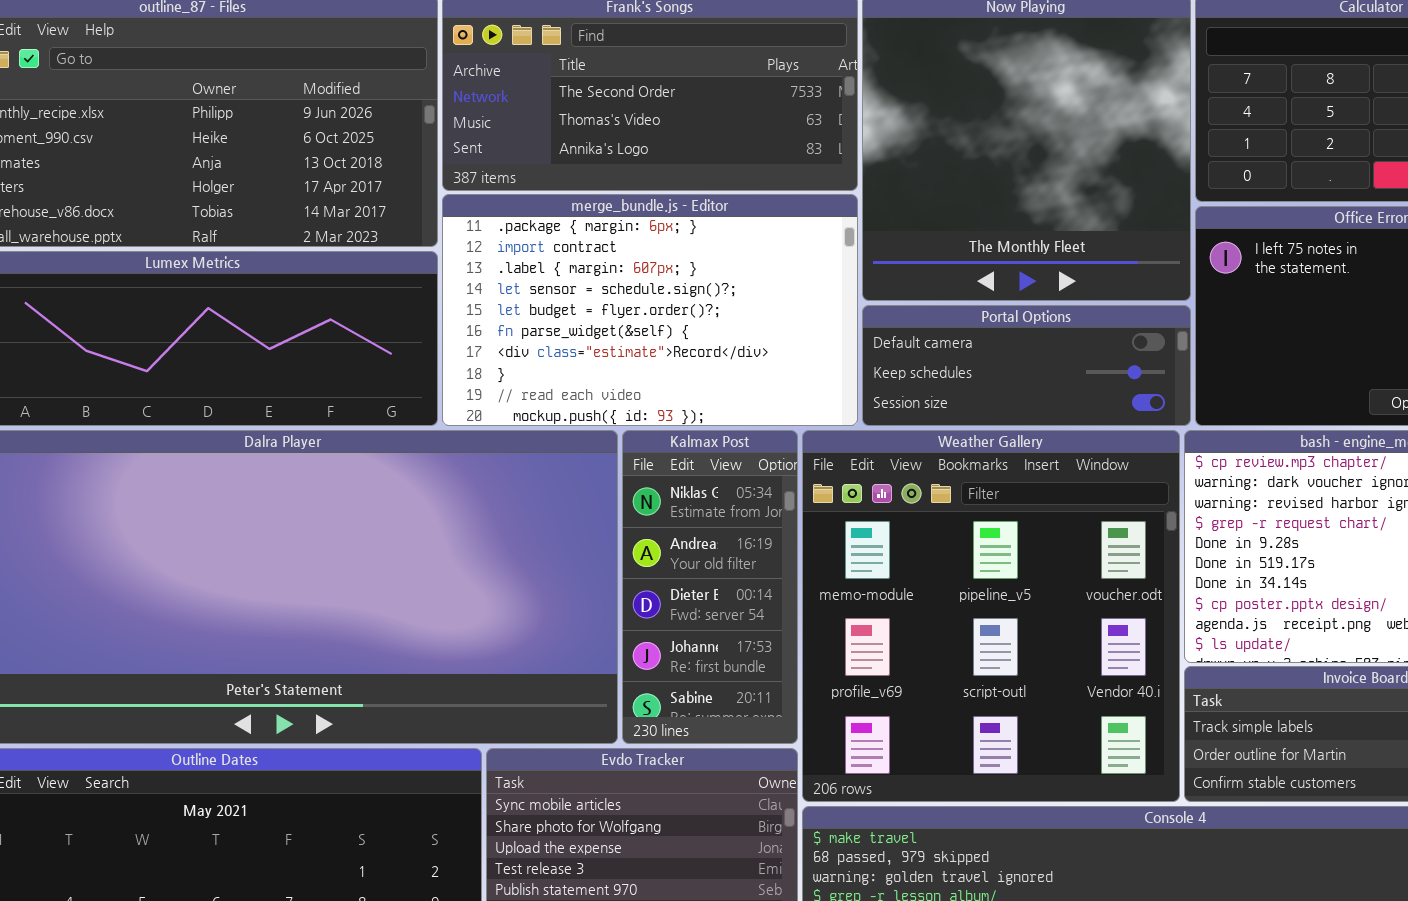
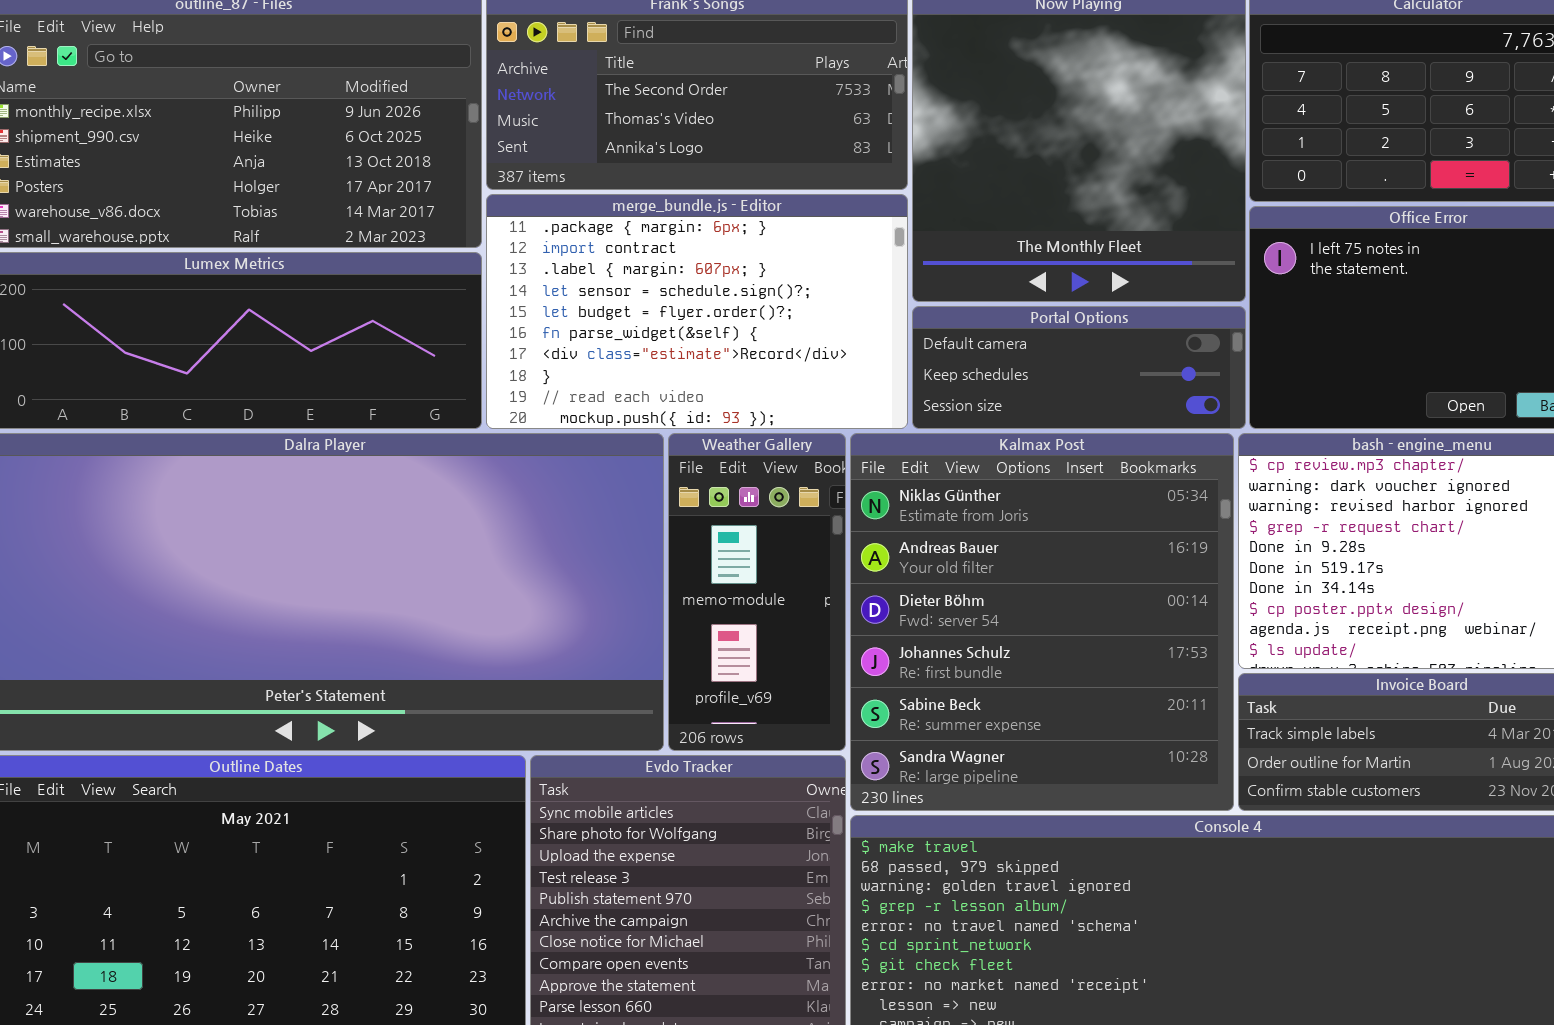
Kalmax Post: [622,430,798,744] -> [850,433,1234,811], moved, resized
Weather Gallery: [802,430,1180,802] -> [668,433,846,751], moved, resized

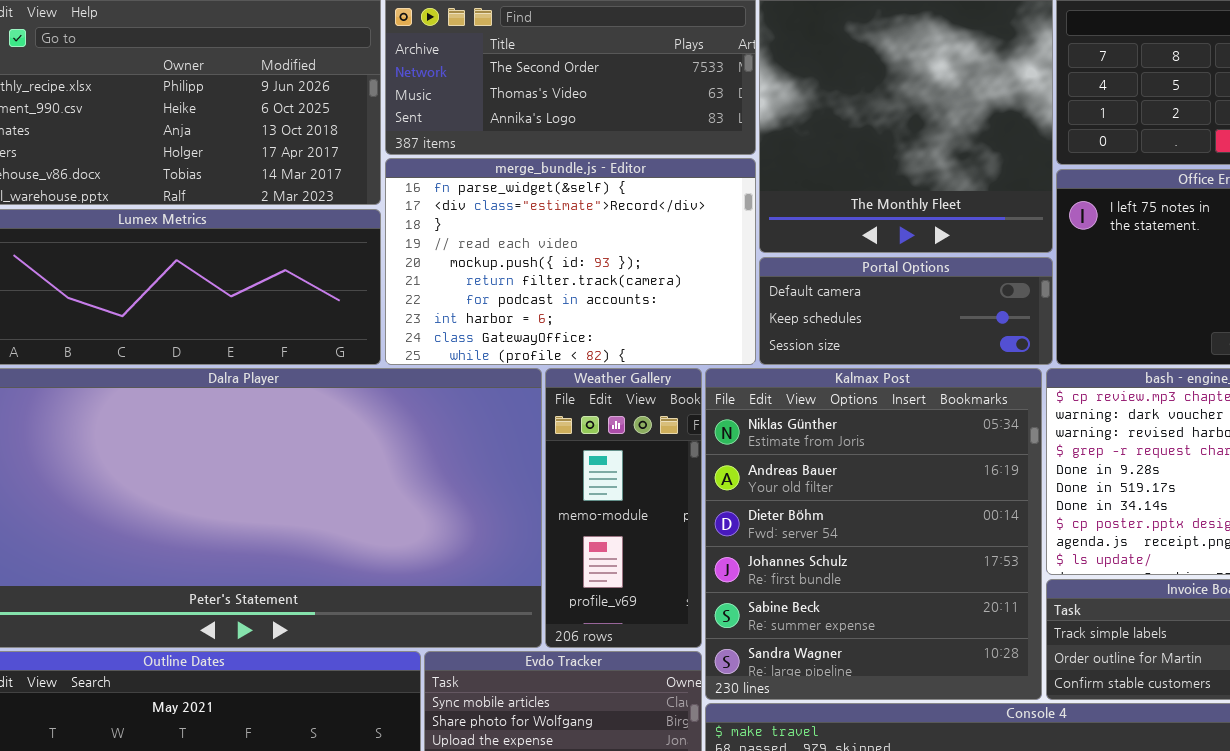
merge_bundle.js - Editor: [486,194,908,429] -> [385,158,756,365], scrolled down 5 rows

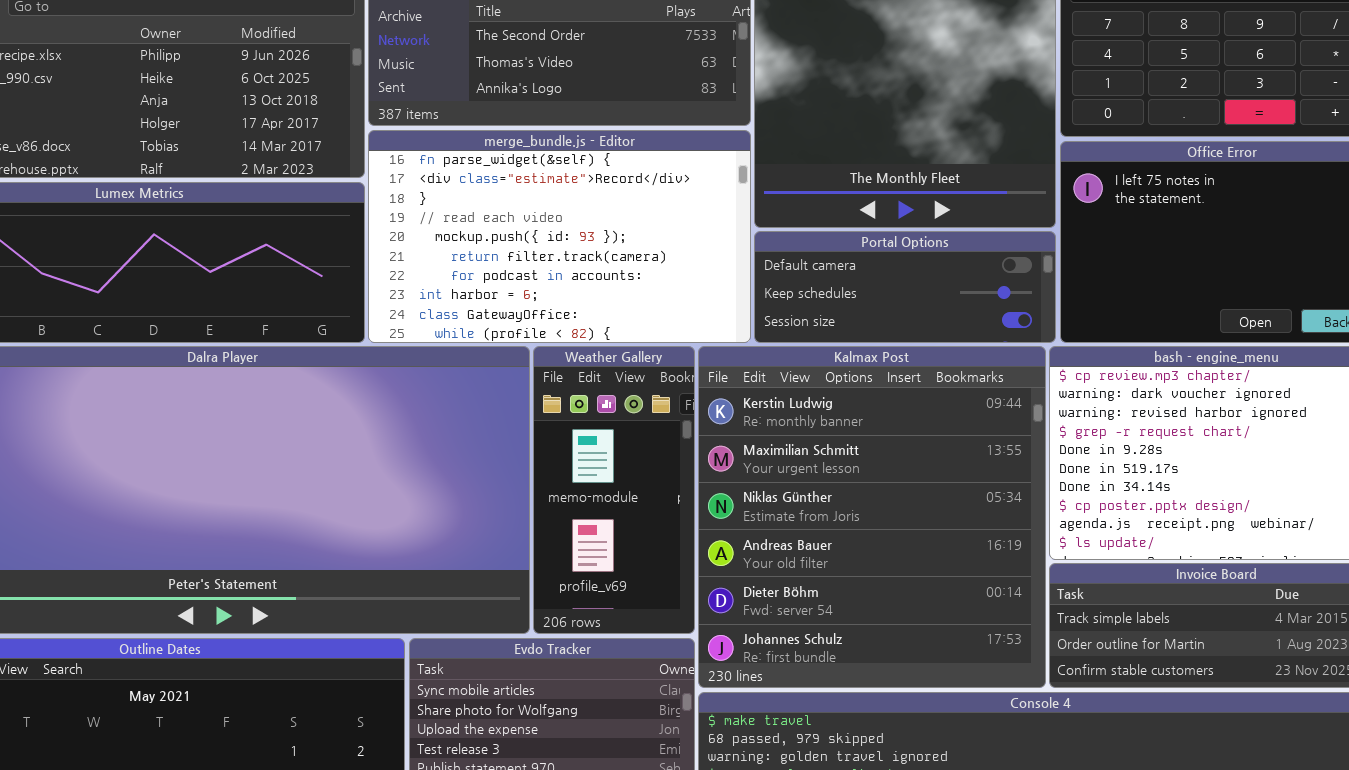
Kalmax Post: [705,368,1042,700] -> [698,346,1046,688], scrolled up 2 rows

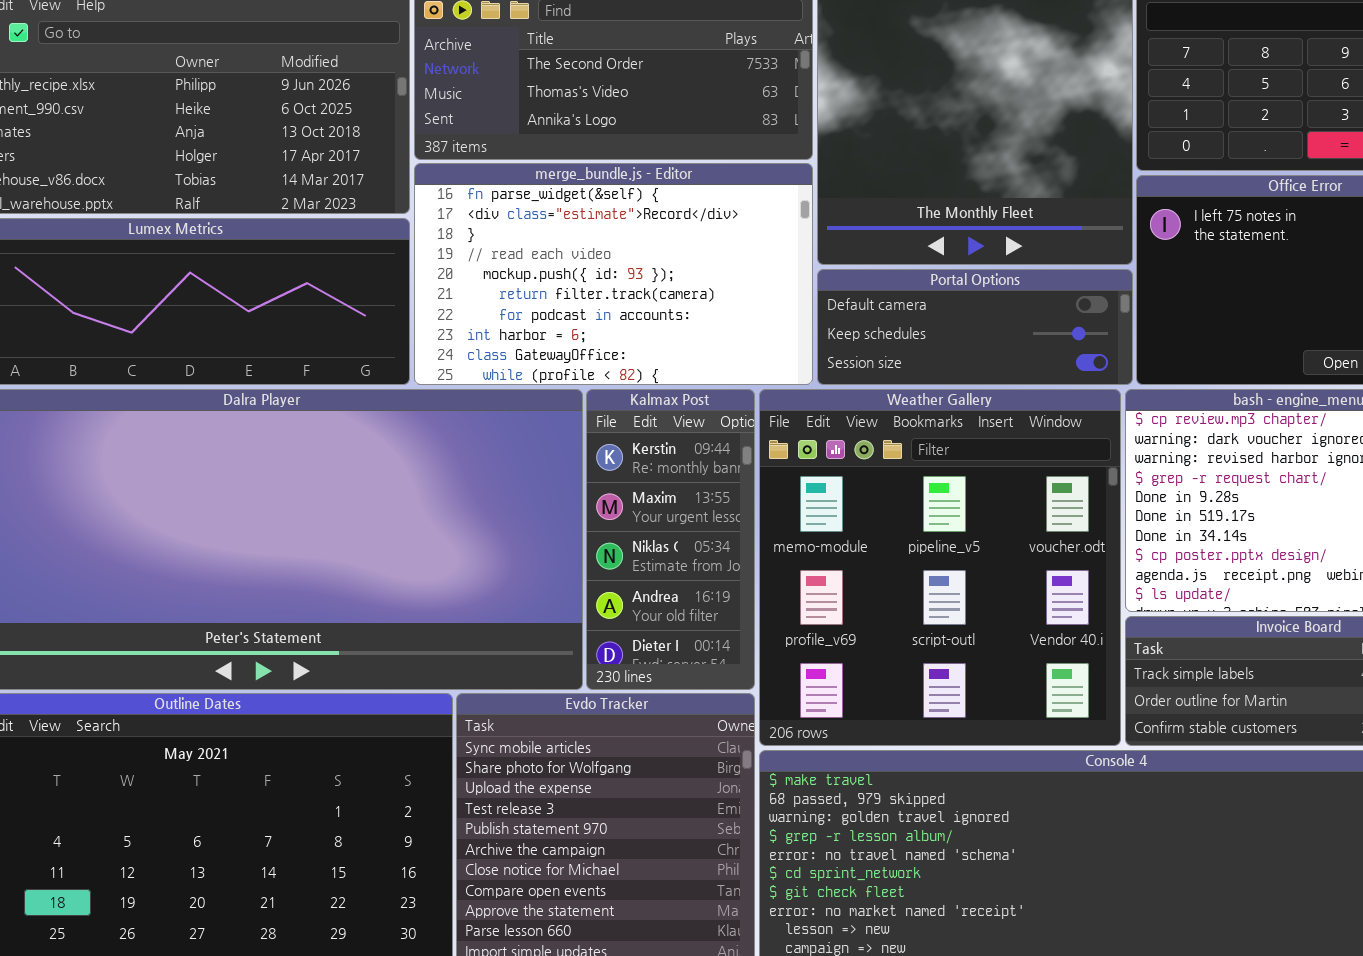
Weather Gallery: [533,346,695,634] -> [759,389,1121,746], moved, resized
Kalmax Post: [698,346,1046,688] -> [586,389,755,690], moved, resized

